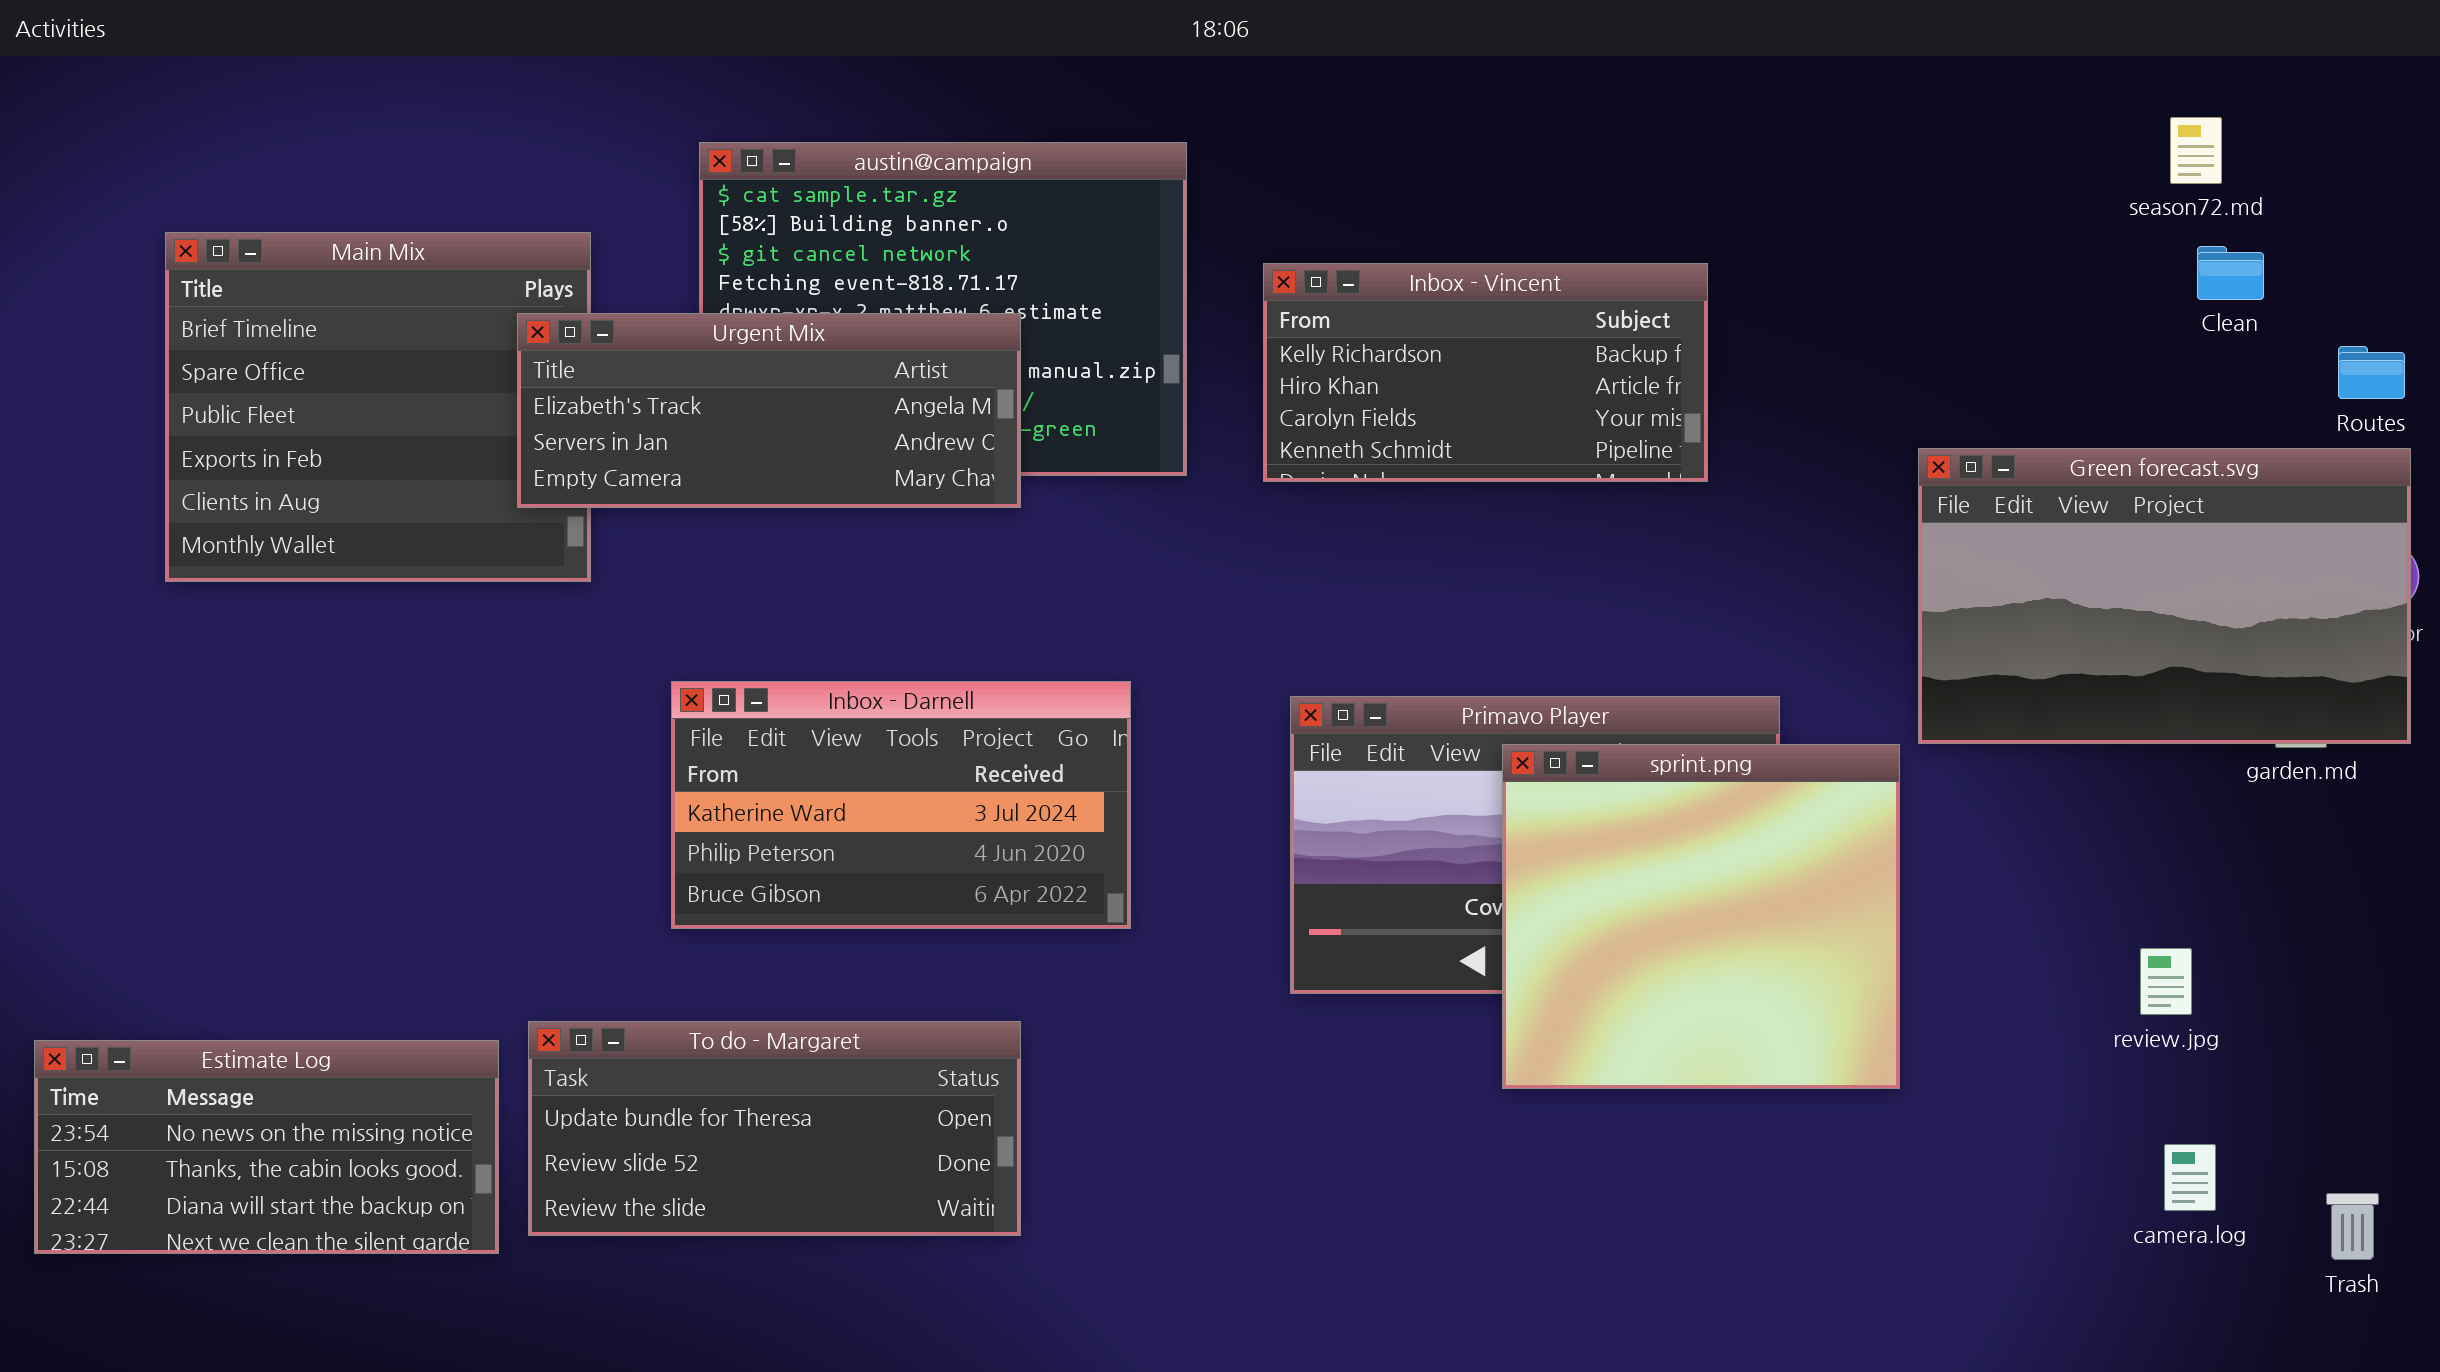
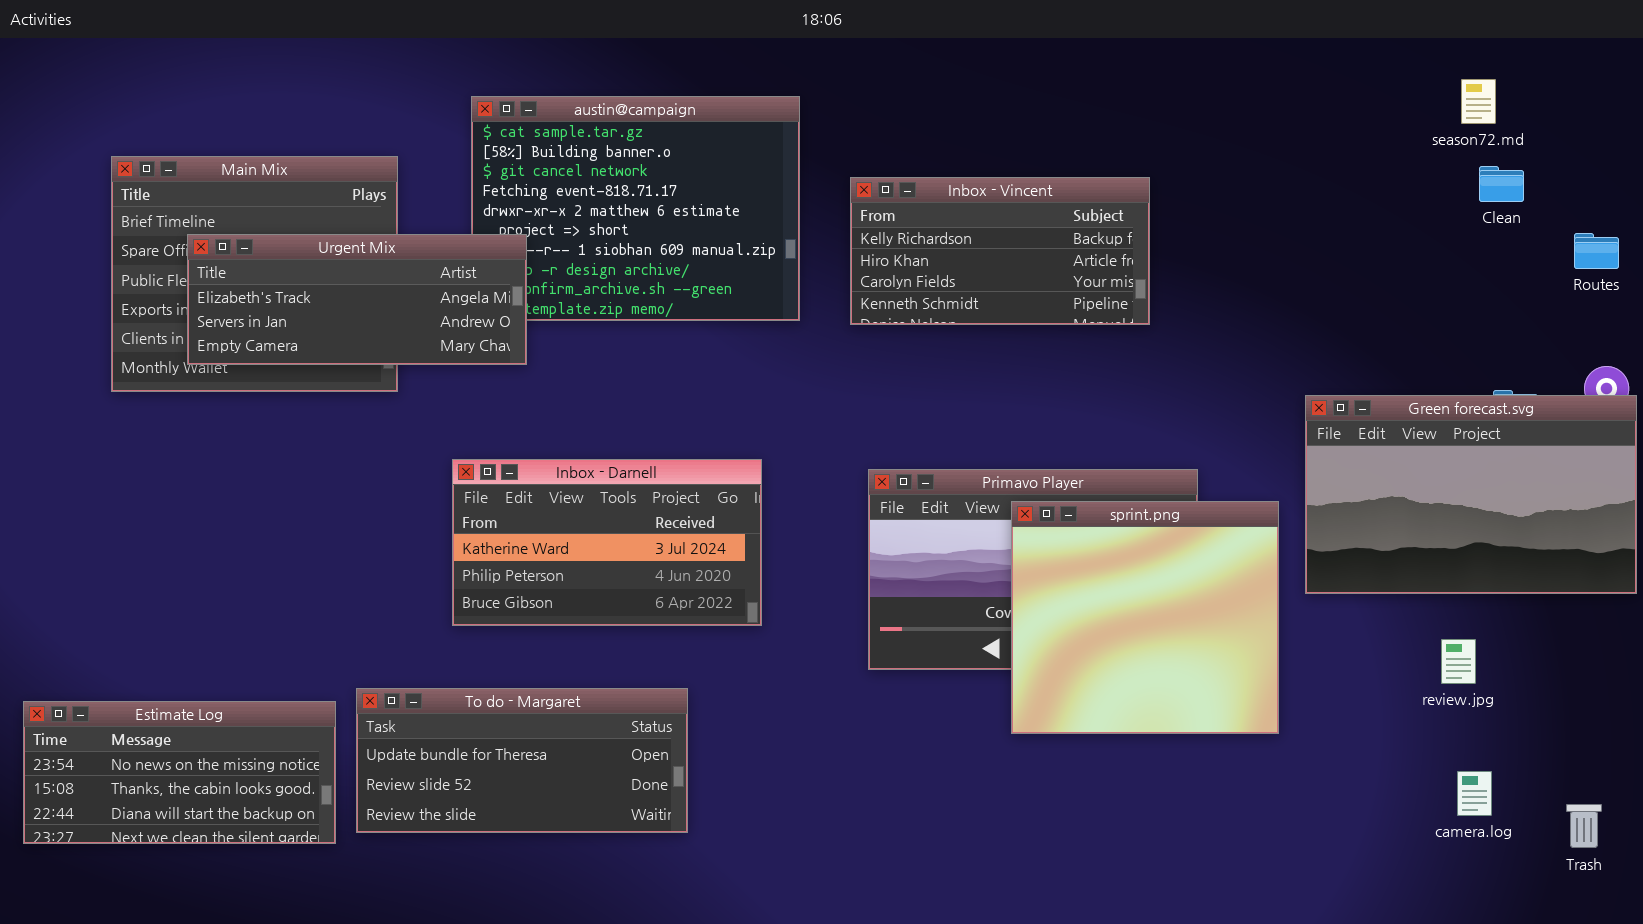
Urgent Mix: [517,313,1021,508] -> [187,234,527,365], moved
Green forecast.svg: [1918,448,2411,744] -> [1305,395,1637,594], moved

